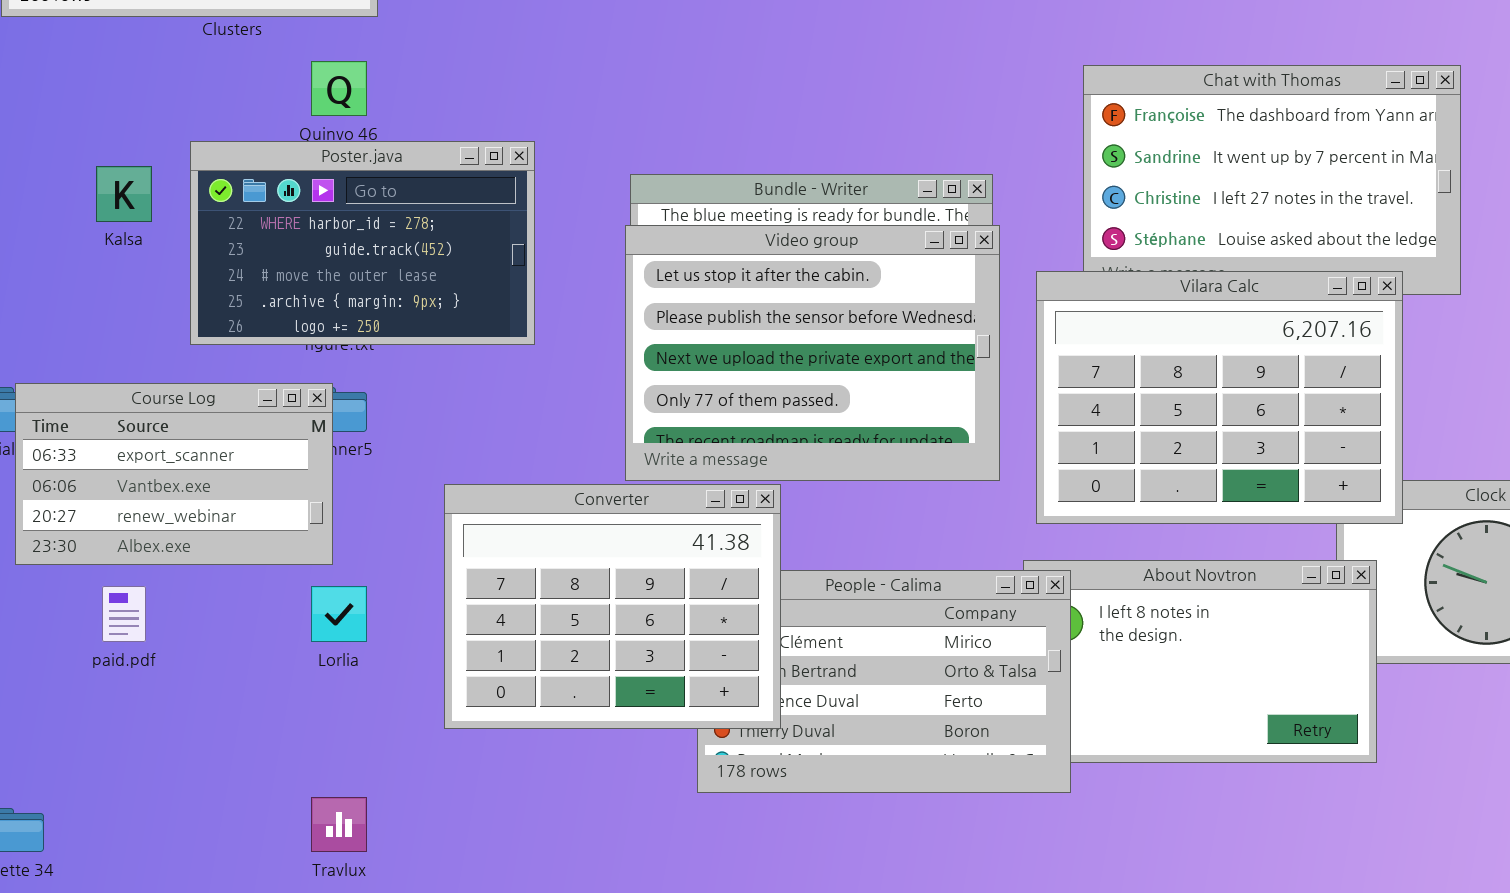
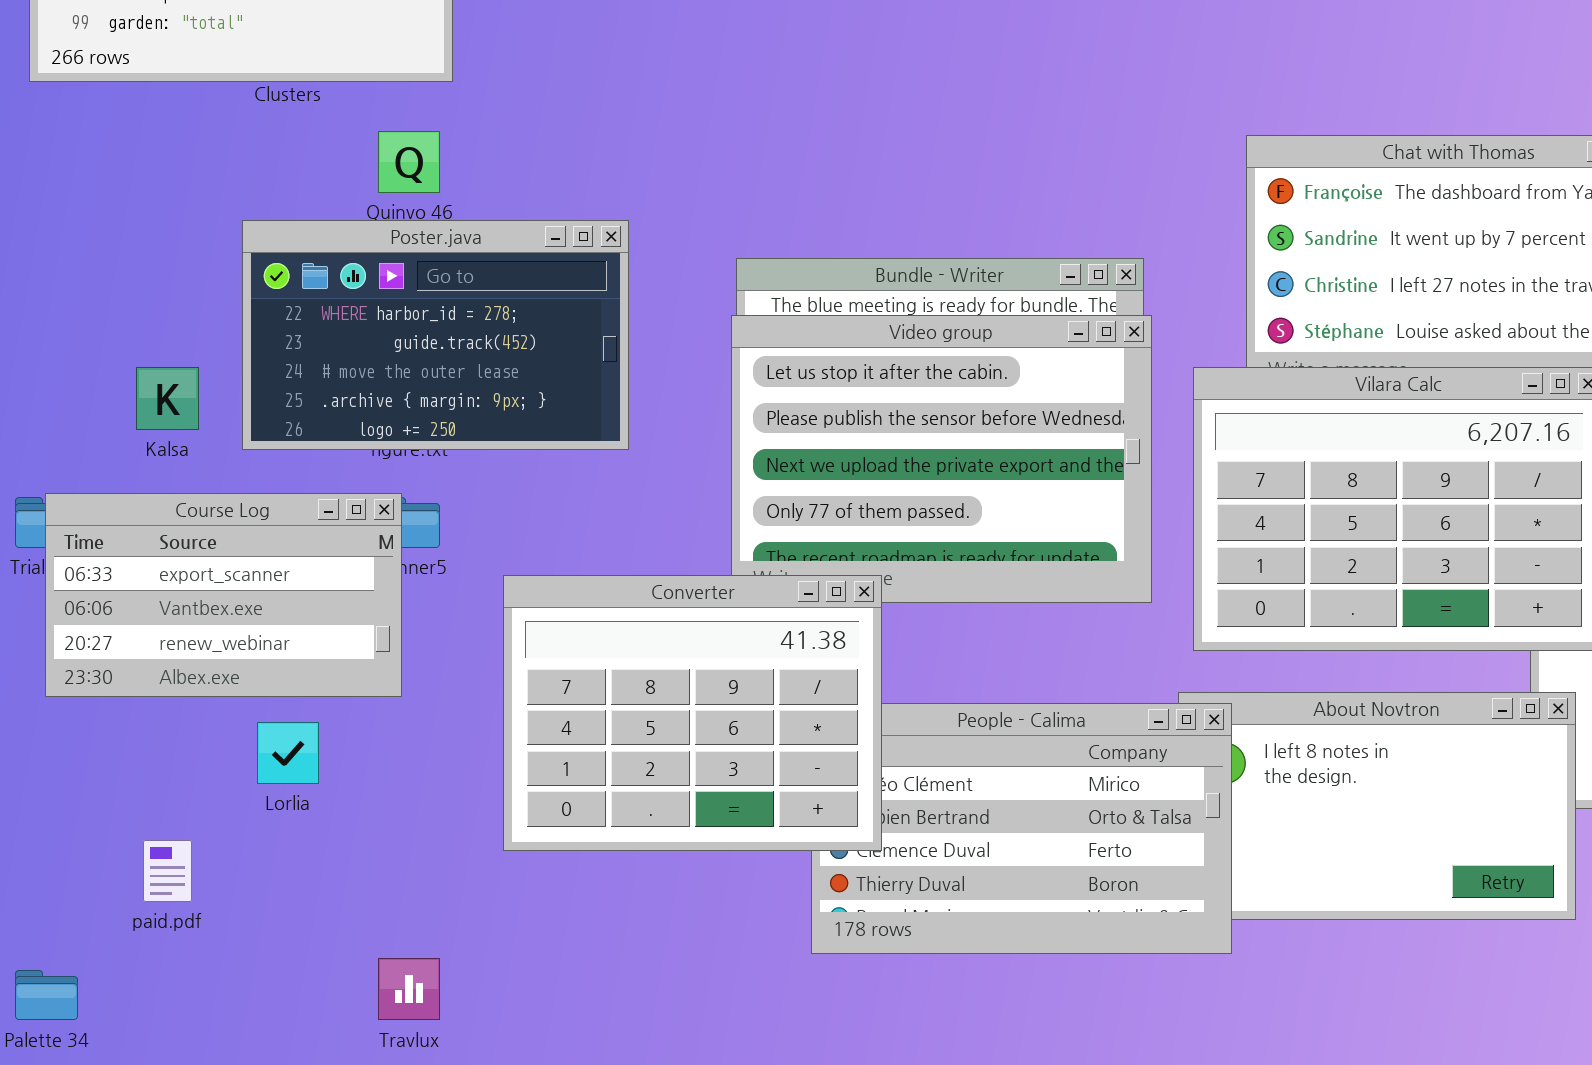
Kalsa: [96,166,152,222] -> [136,367,199,430], moved
Converter: [444,484,781,729] -> [503,575,882,851], moved
paid.pdf: [102,586,146,642] -> [143,840,192,902], moved
Lorlia: [311,586,367,642] -> [257,722,319,784], moved

